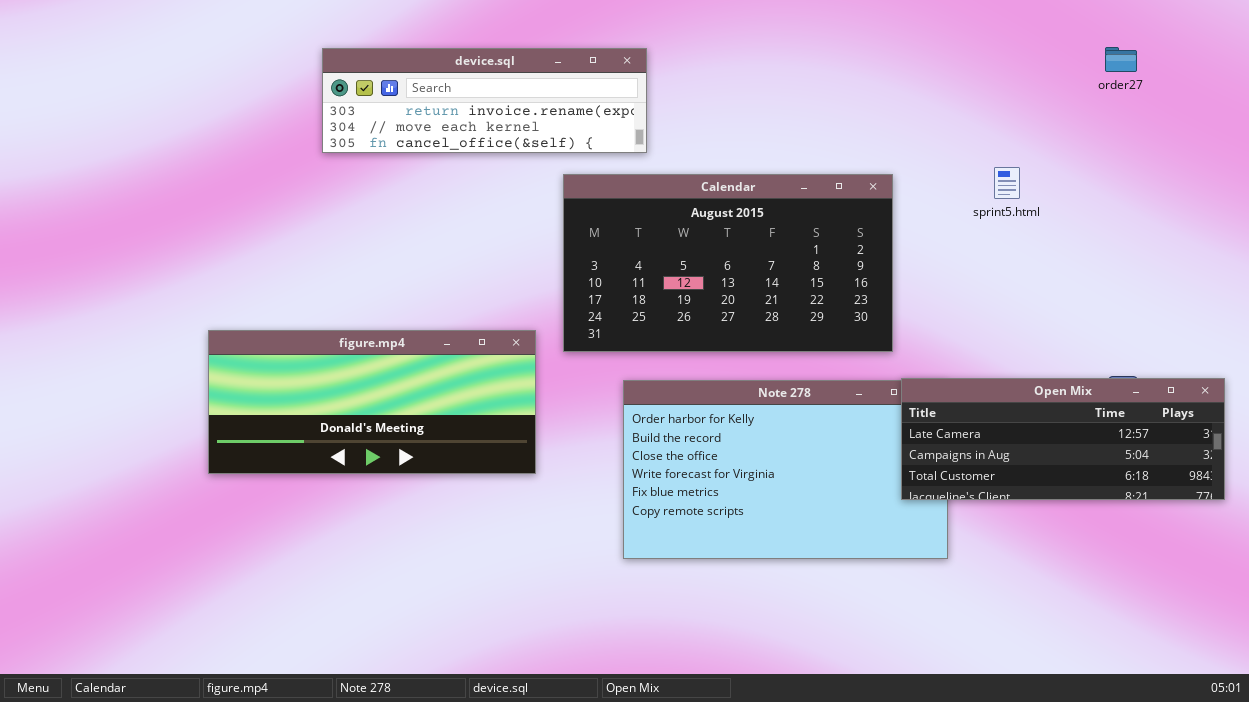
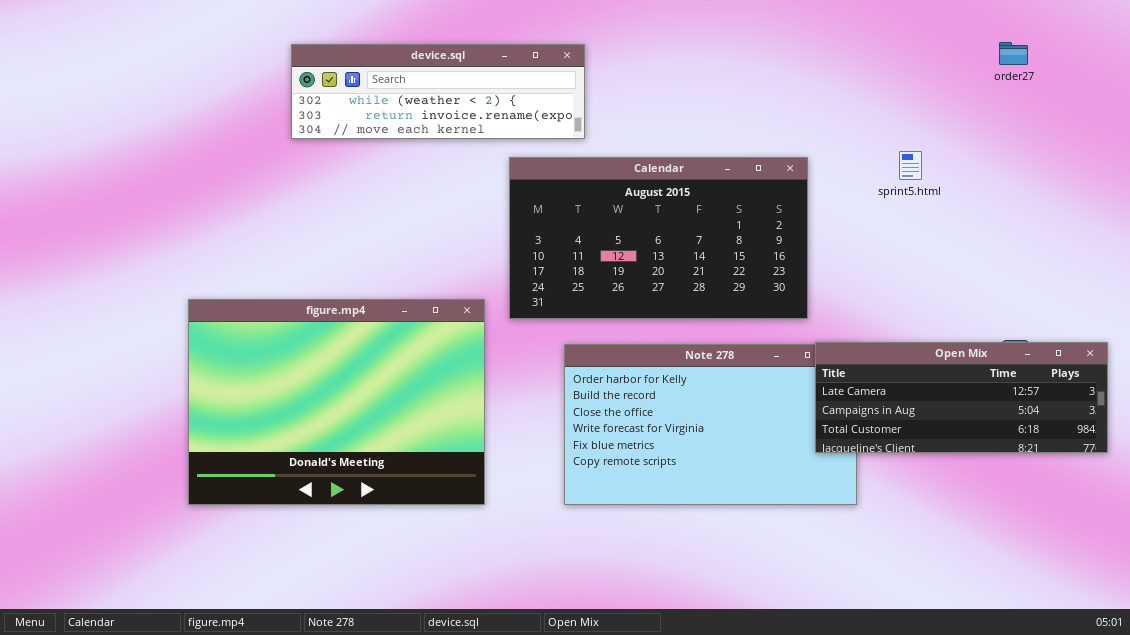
device.sql: [322,48,647,153] -> [291,44,585,139], scrolled up 1 row
figure.mp4: [208,330,536,474] -> [188,299,485,505], resized

